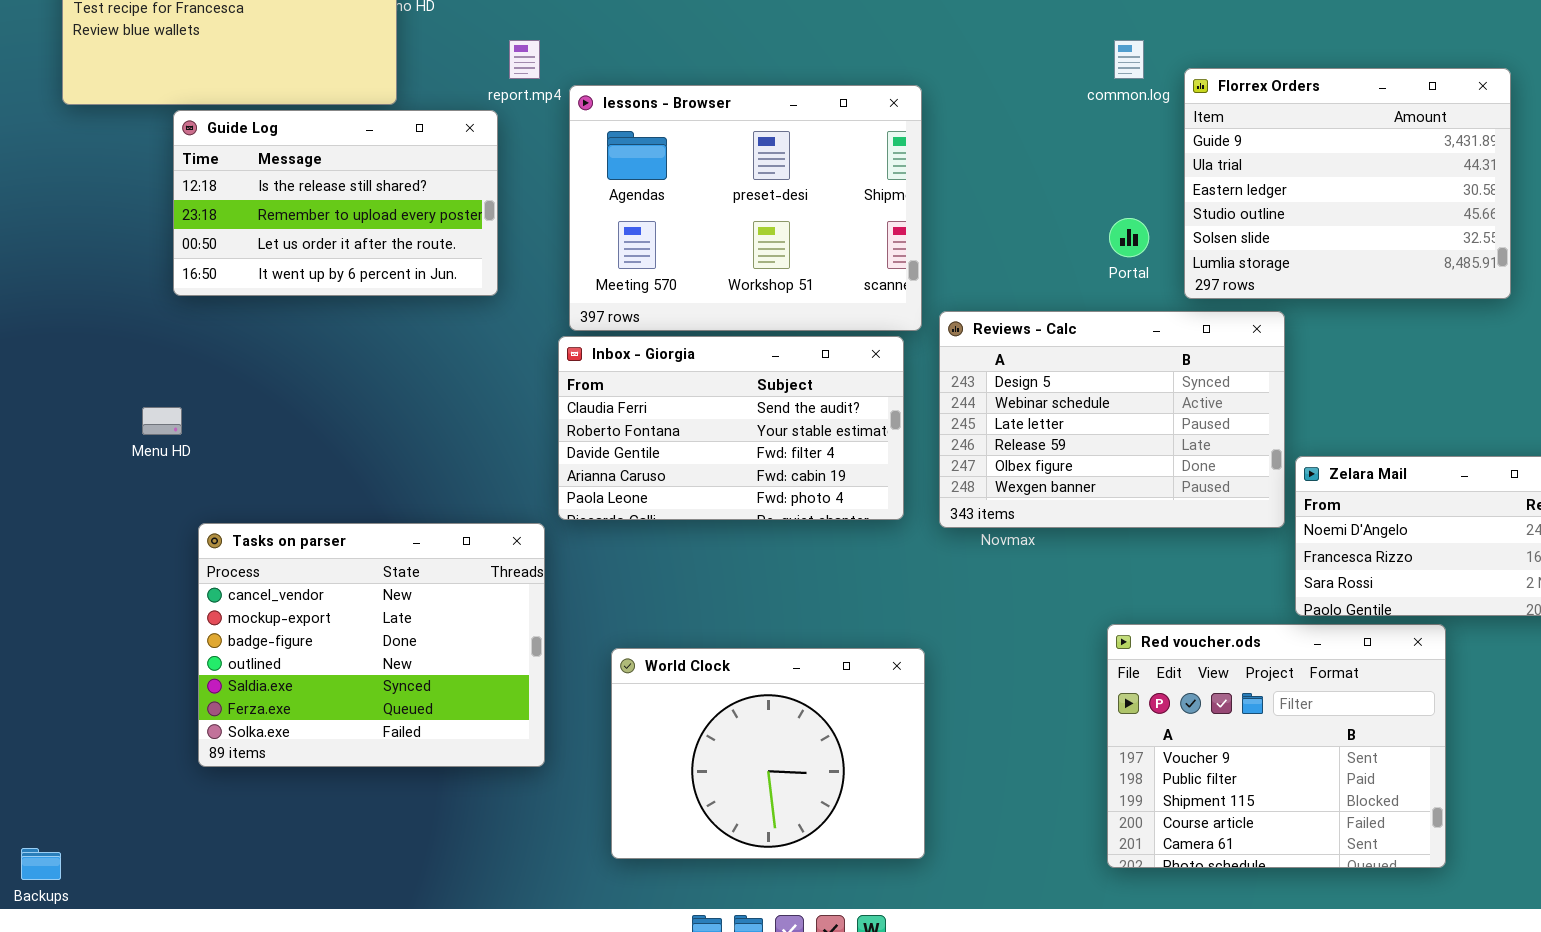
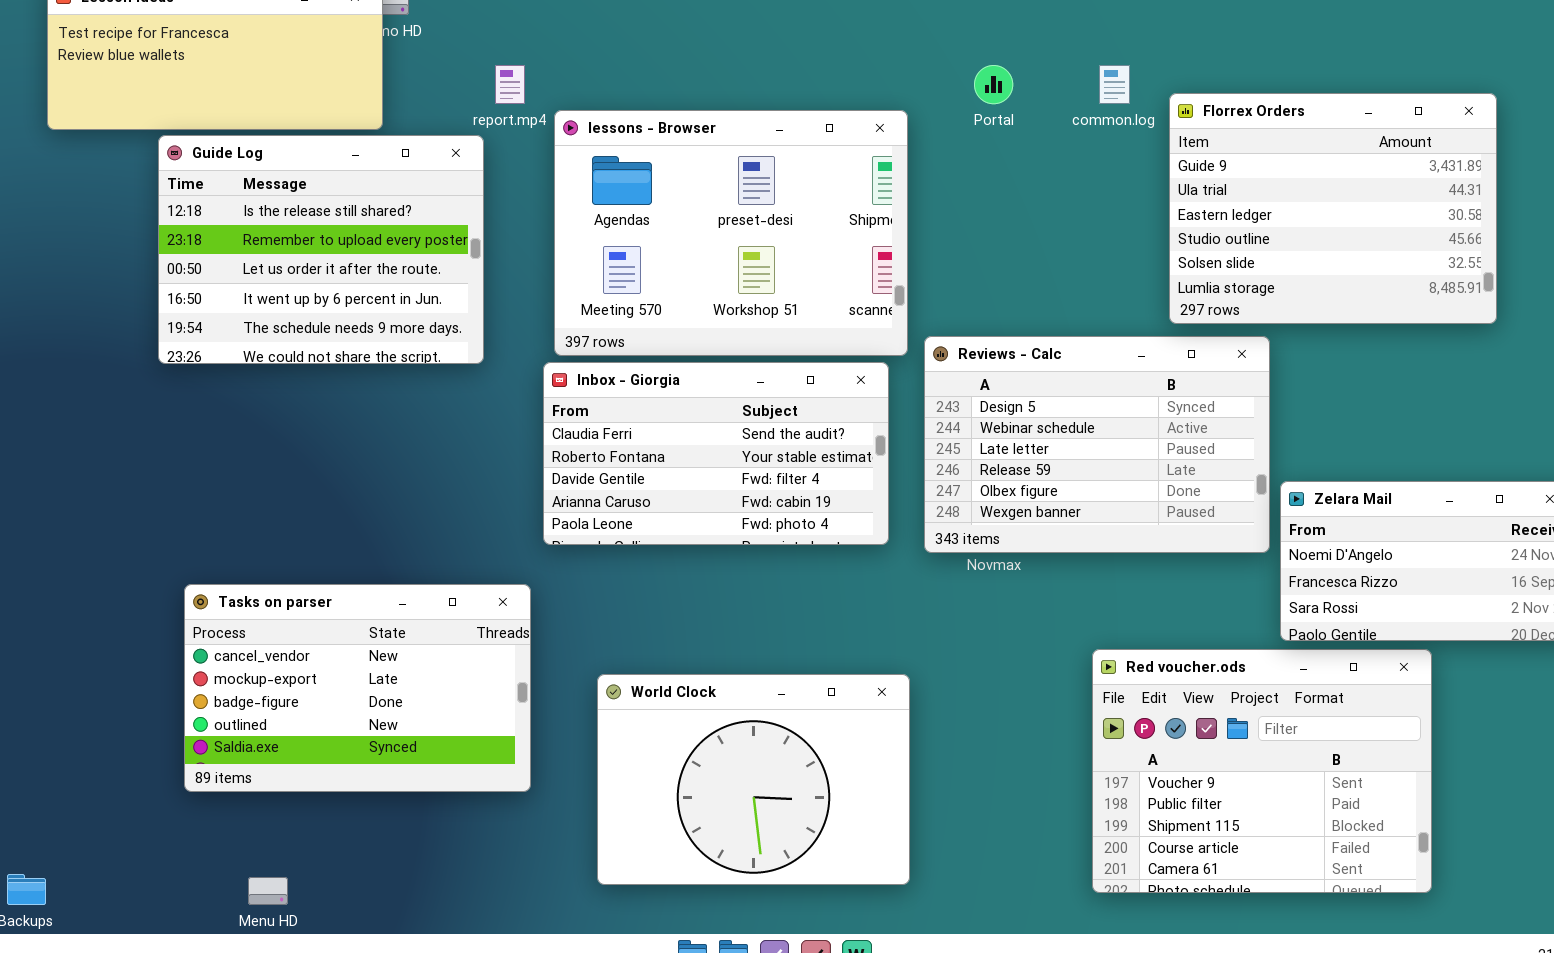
Guide Log: [173,110,498,296] -> [158,135,484,364], resized
Portal: [1109,218,1149,257] -> [974,65,1013,104], moved
Menu HD: [142,407,182,435] -> [248,877,288,905], moved
Tasks on parser: [198,523,545,767] -> [184,584,531,792], resized

